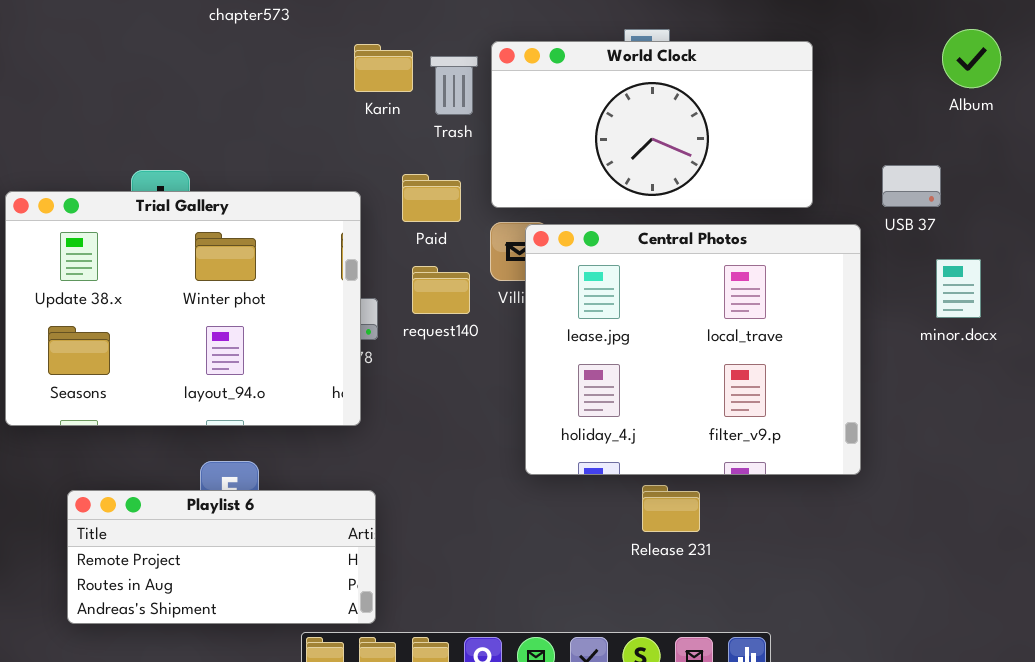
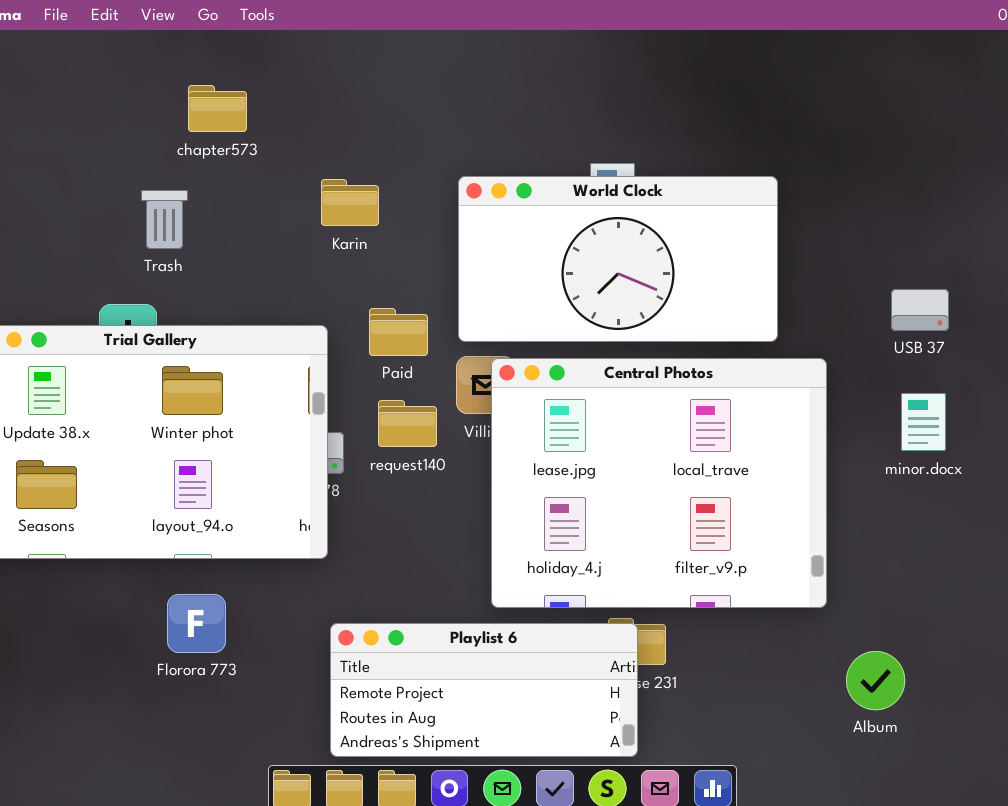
Album: [942,29,1001,88] -> [846,651,905,710], moved
Trash: [430,56,478,115] -> [141,190,188,249], moved
USB 37: [882,165,941,207] -> [891,289,949,331], moved
Playlist 6: [67,490,376,624] -> [330,623,638,757], moved

